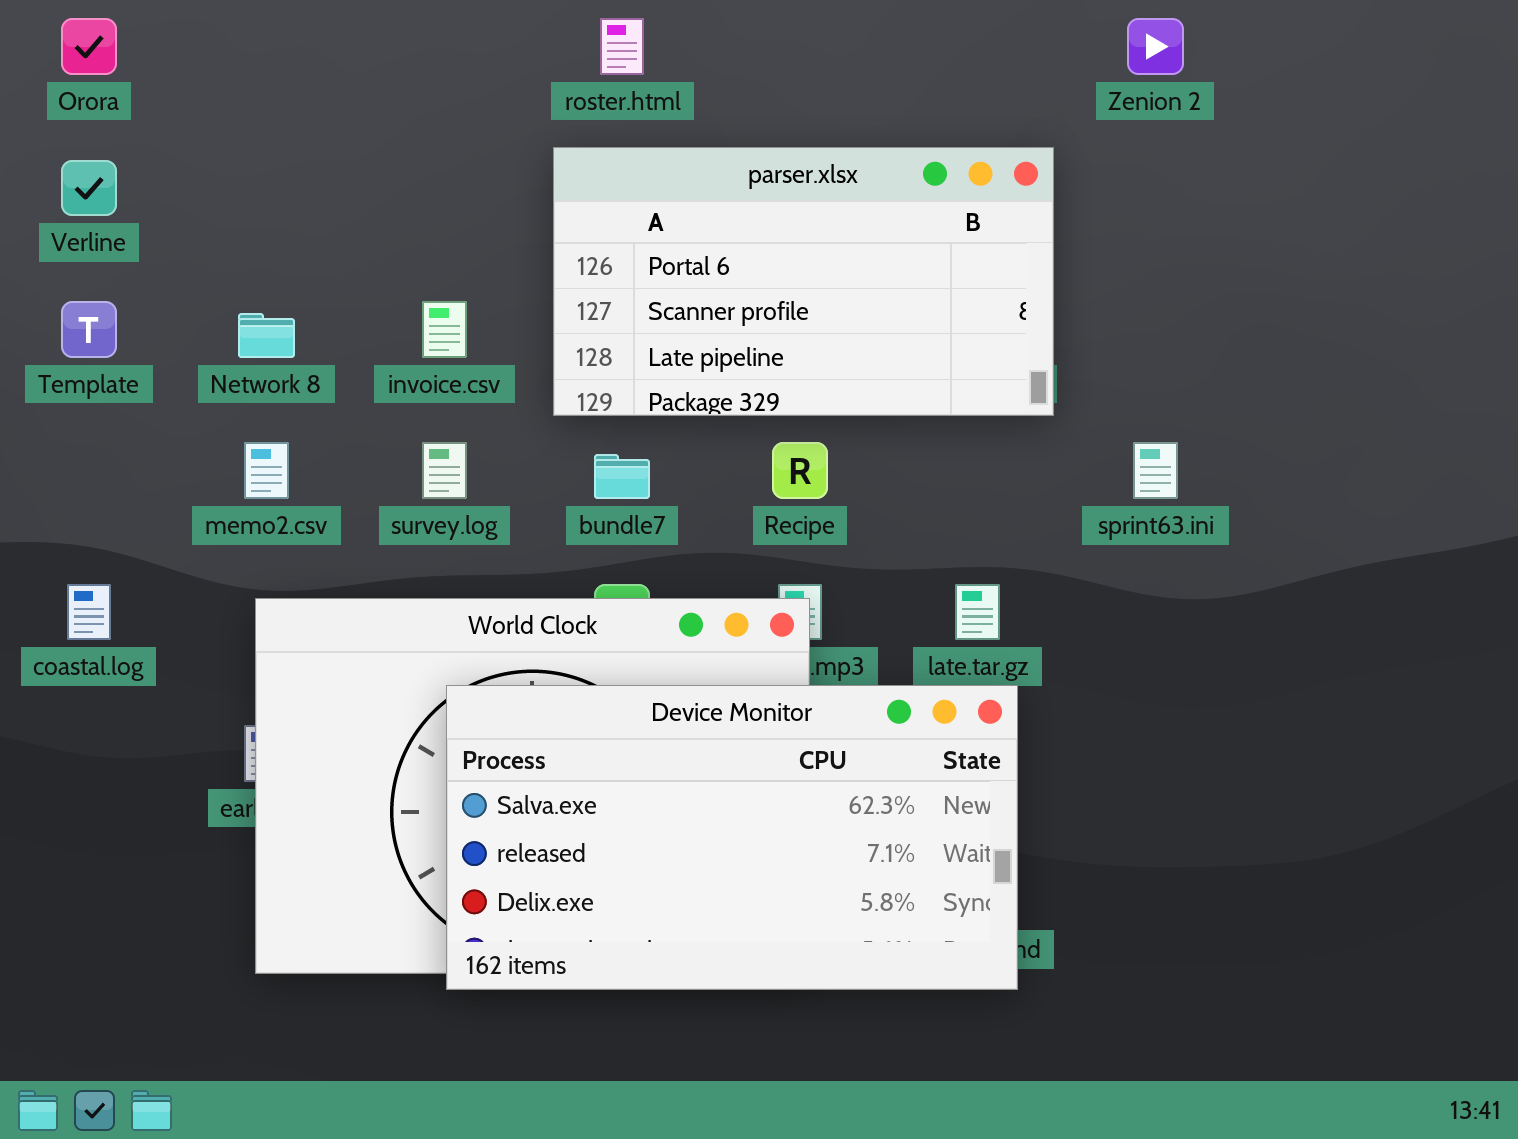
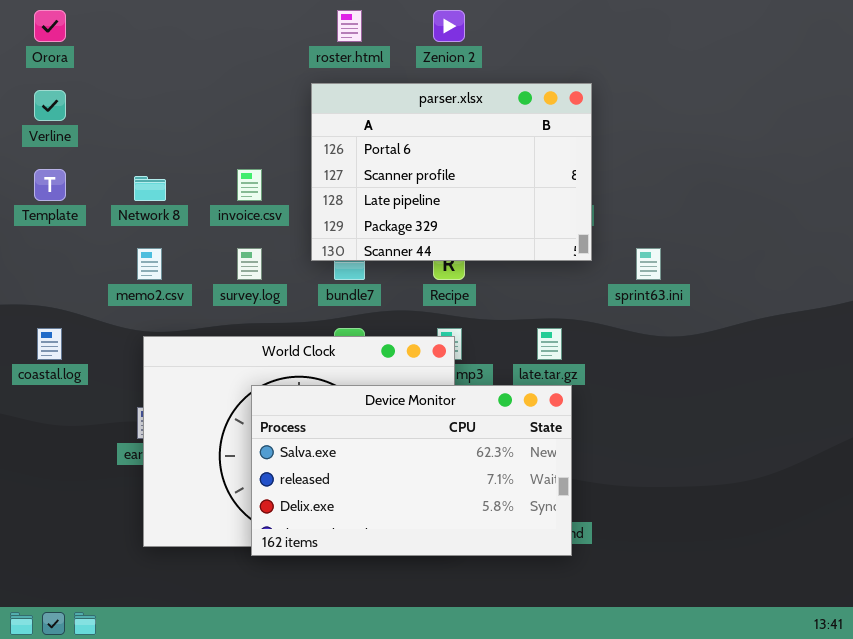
Zenion 2: [1127,18,1184,75] -> [433,10,465,42], moved
parser.xlsx: [553,147,1054,416] -> [311,83,592,261], resized

